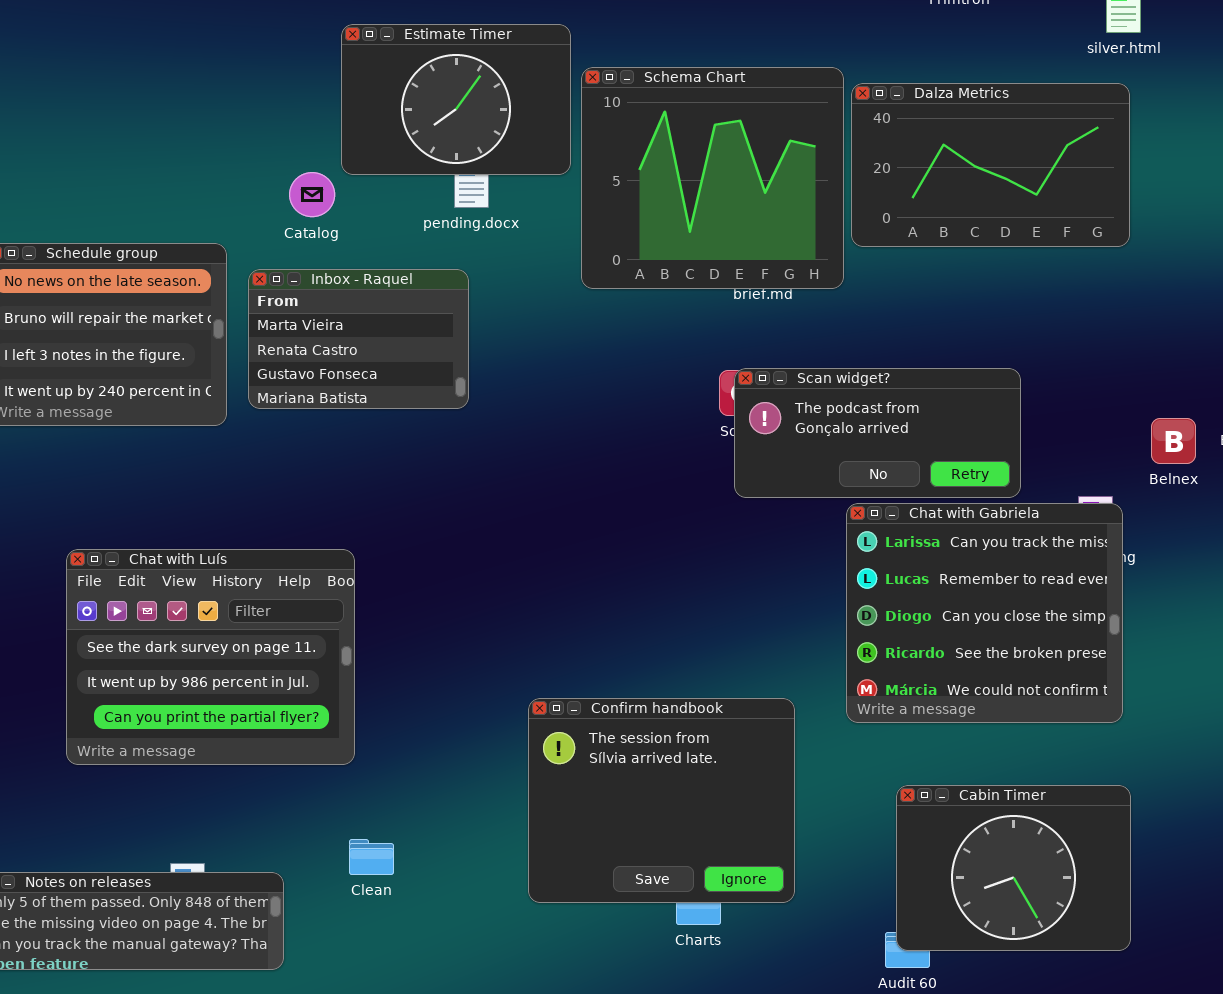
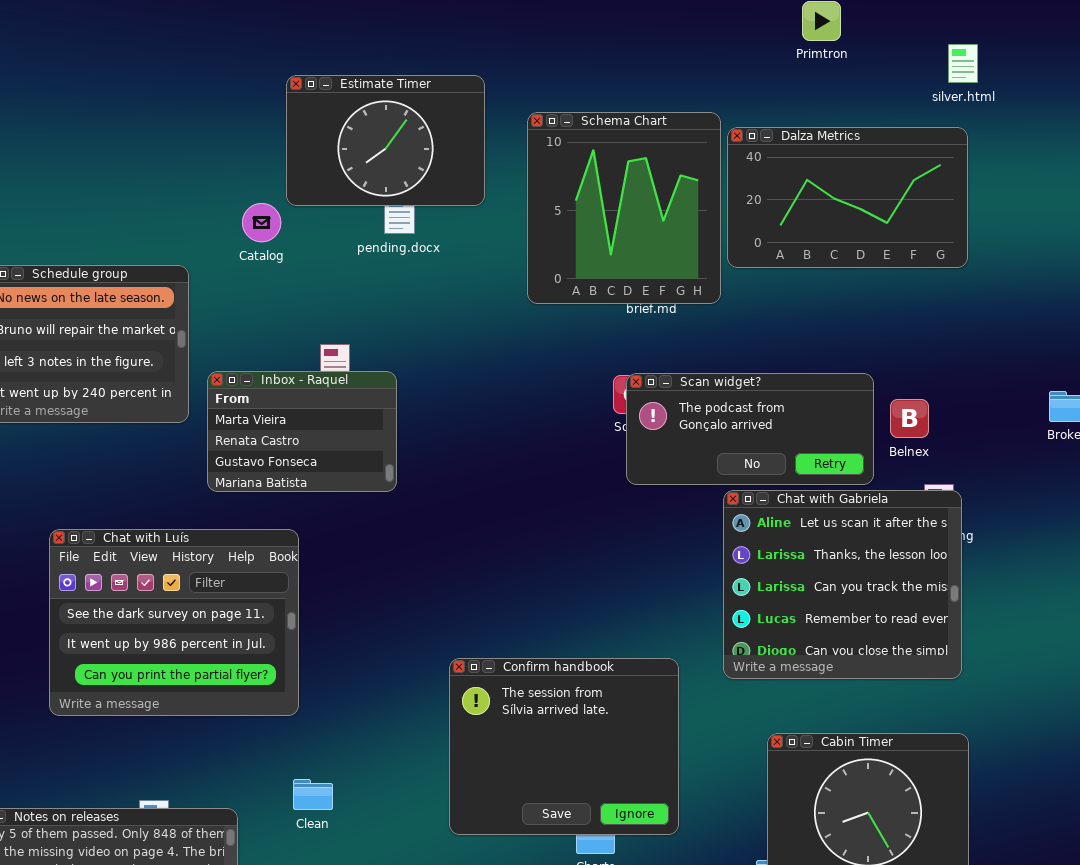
Schema Chart: [581,67,844,289] -> [527,112,721,304], resized
Inbox - Raquel: [248,269,469,409] -> [207,371,397,492], moved
Belnex: [1151,418,1196,464] -> [890,399,929,438], moved
Chat with Gabriela: [846,503,1123,723] -> [723,490,962,679], scrolled up 2 rows

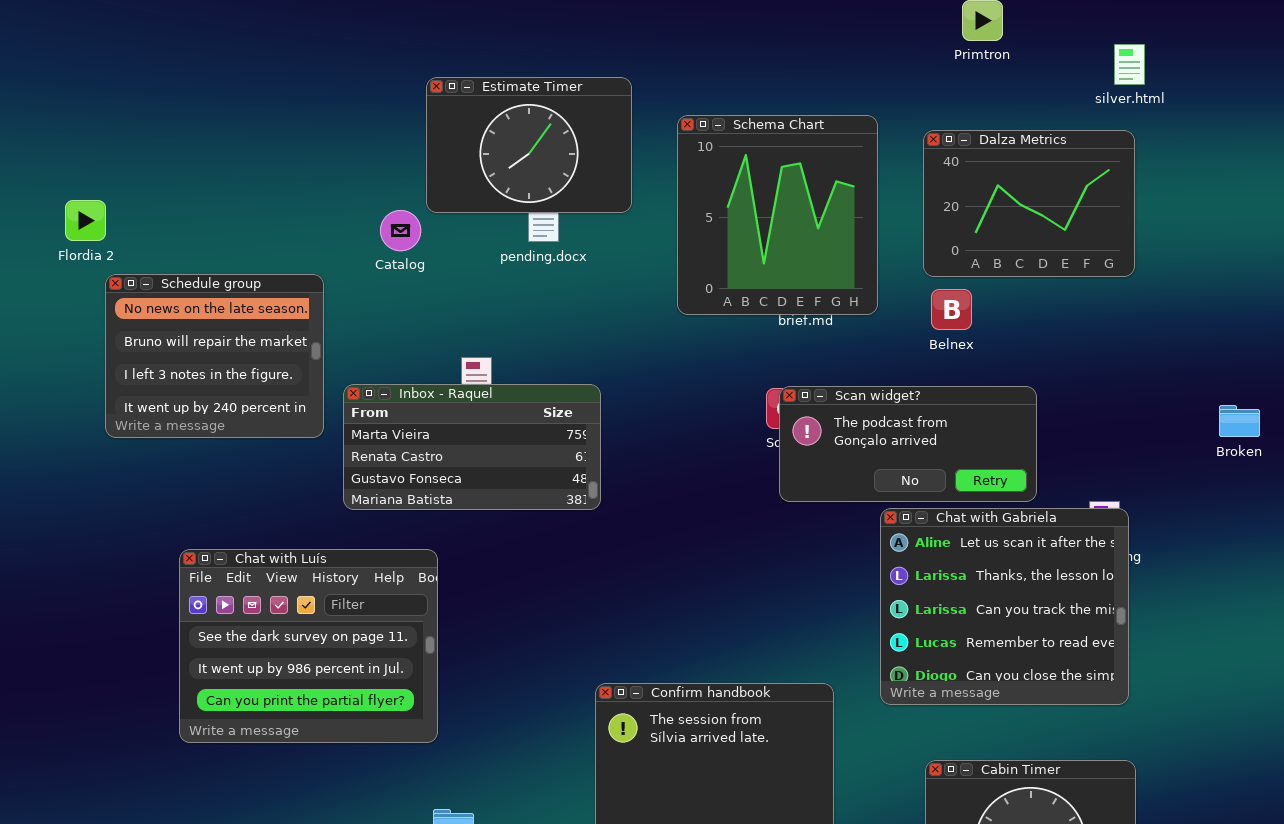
Dalza Metrics: [727,127,968,268] -> [923,130,1135,277], resized
Inbox - Raquel: [207,371,397,492] -> [343,384,601,510], resized
Belnex: [890,399,929,438] -> [931,289,972,330], moved

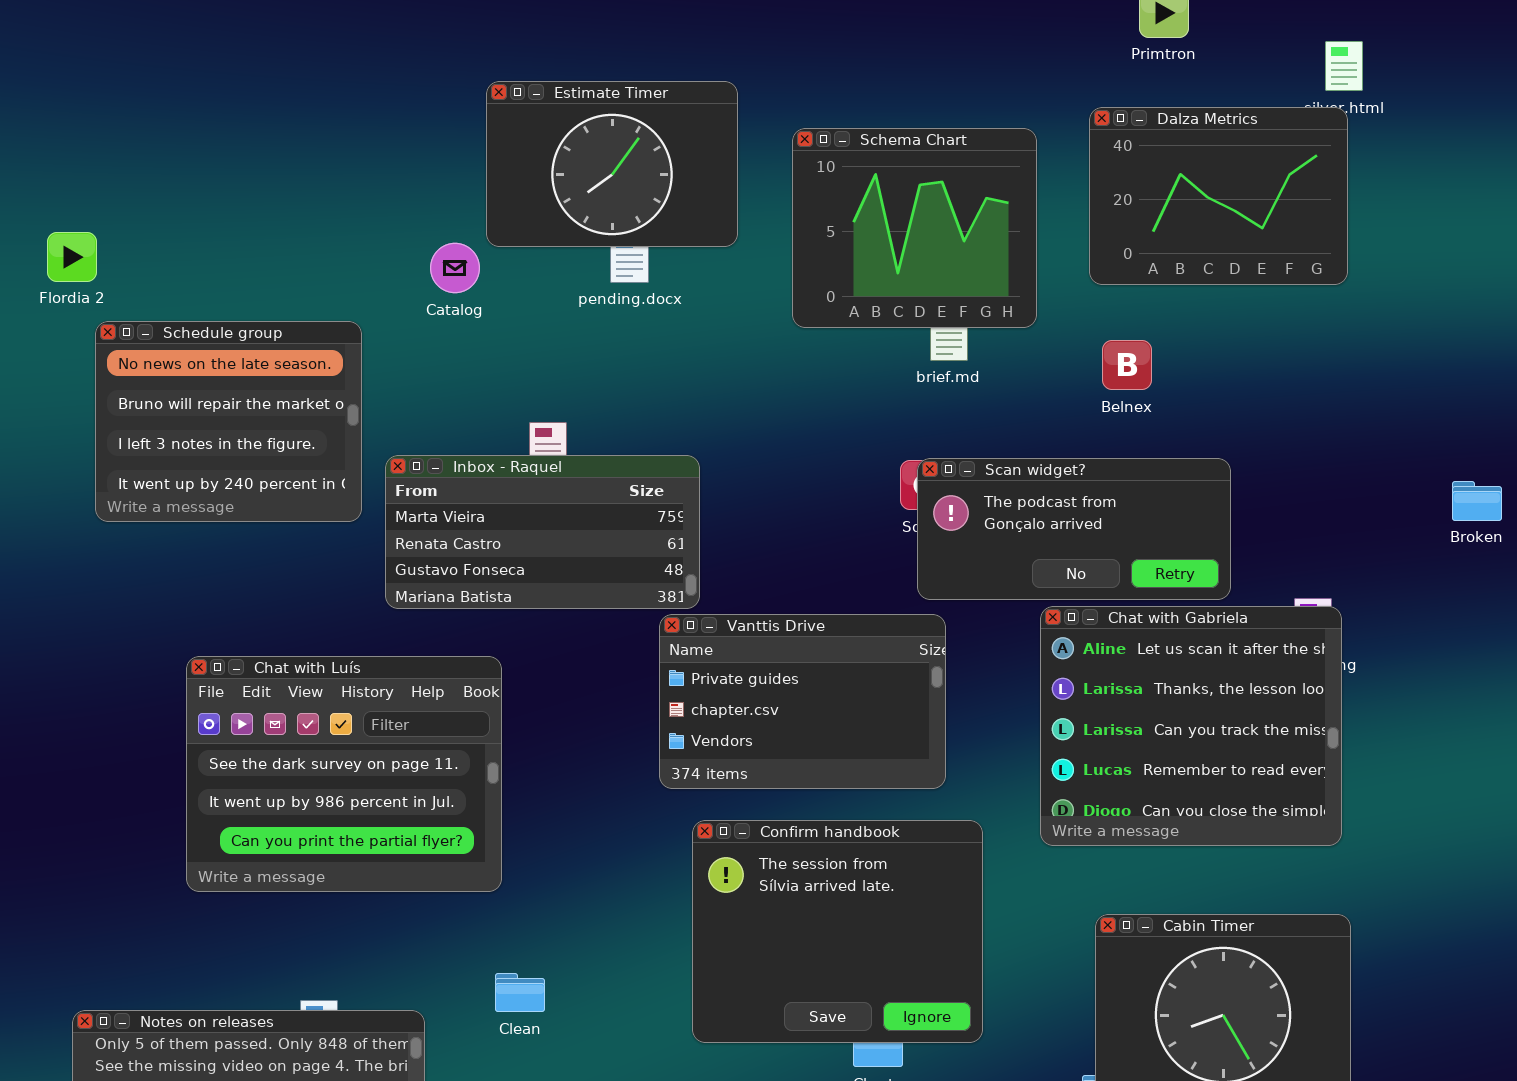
Schema Chart: [677,115,878,315] -> [792,128,1037,328], resized
Dalza Metrics: [923,130,1135,277] -> [1089,107,1348,285], moved
Vanttis Drive: none -> [659,614,946,789], opened

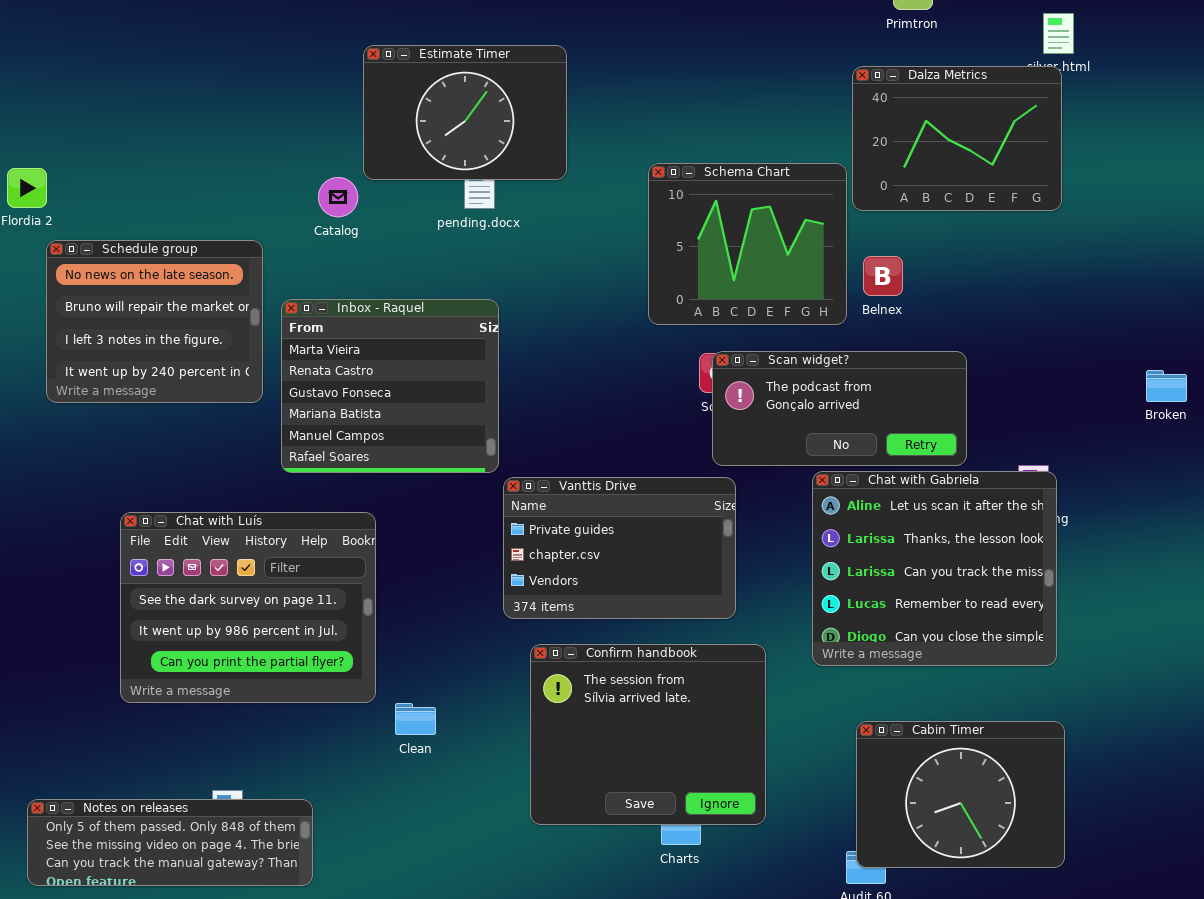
Schema Chart: [792,128,1037,328] -> [648,163,847,325], moved
Inbox - Raquel: [385,455,700,609] -> [281,299,499,473], resized
Clean: [495,973,545,1012] -> [395,703,436,735], moved

